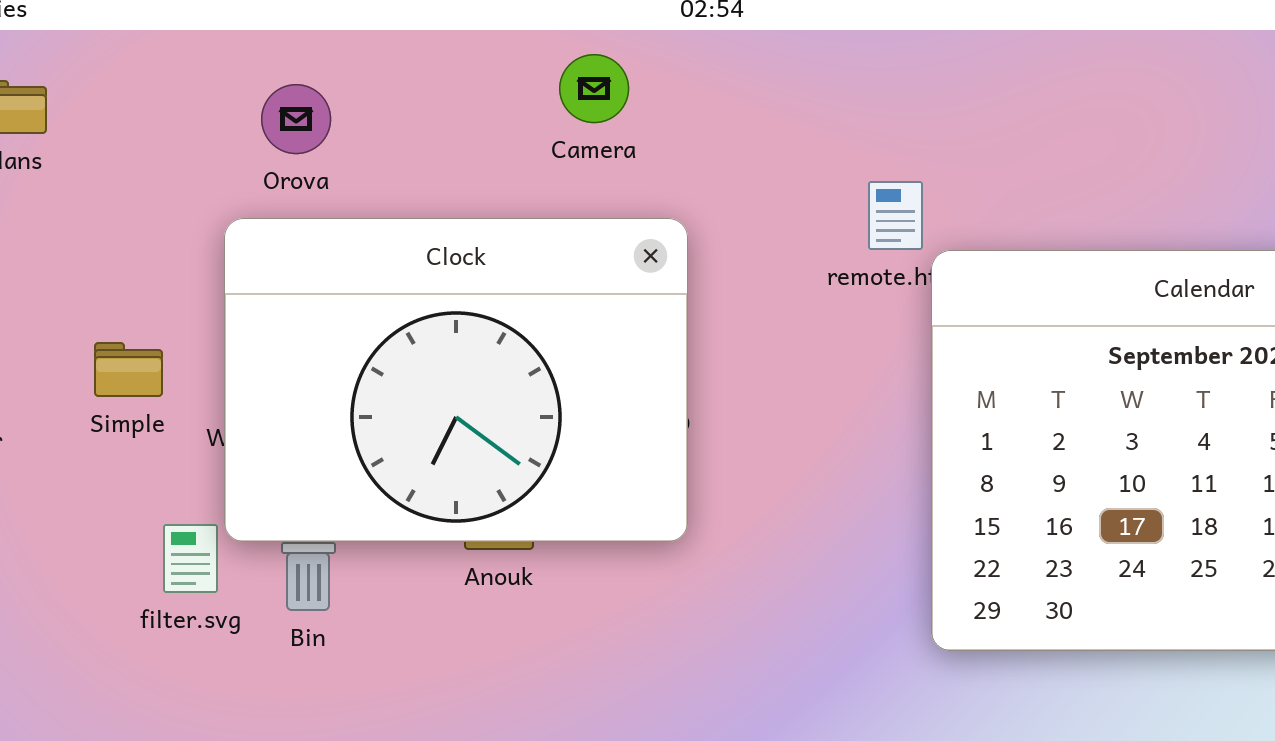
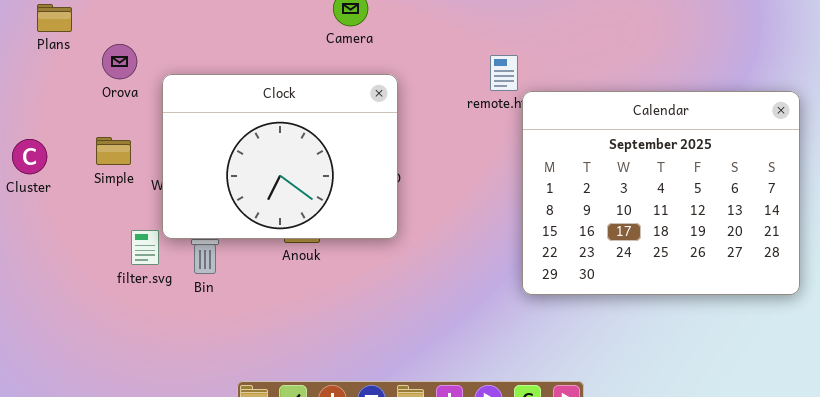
Orova: [261,84,331,154] -> [102,44,137,79], moved

